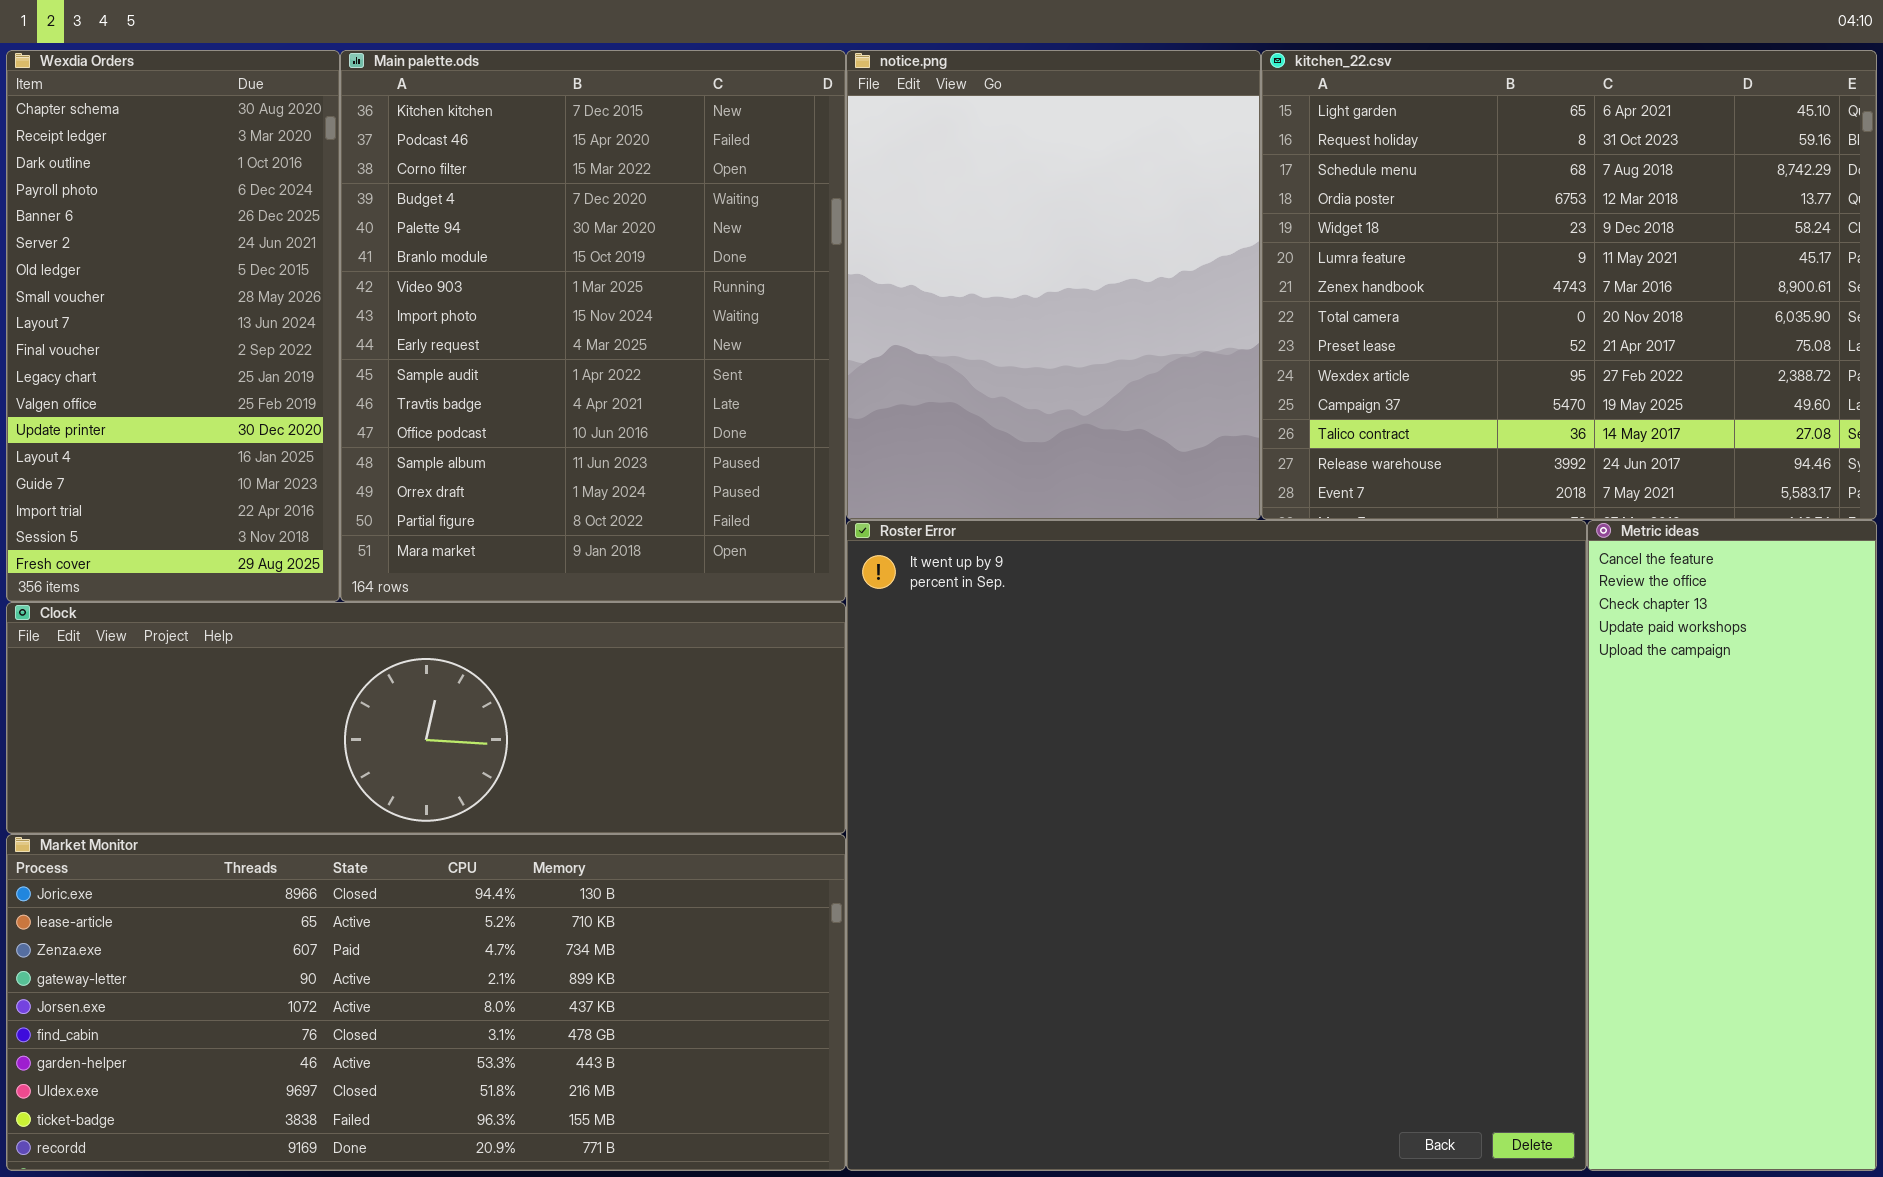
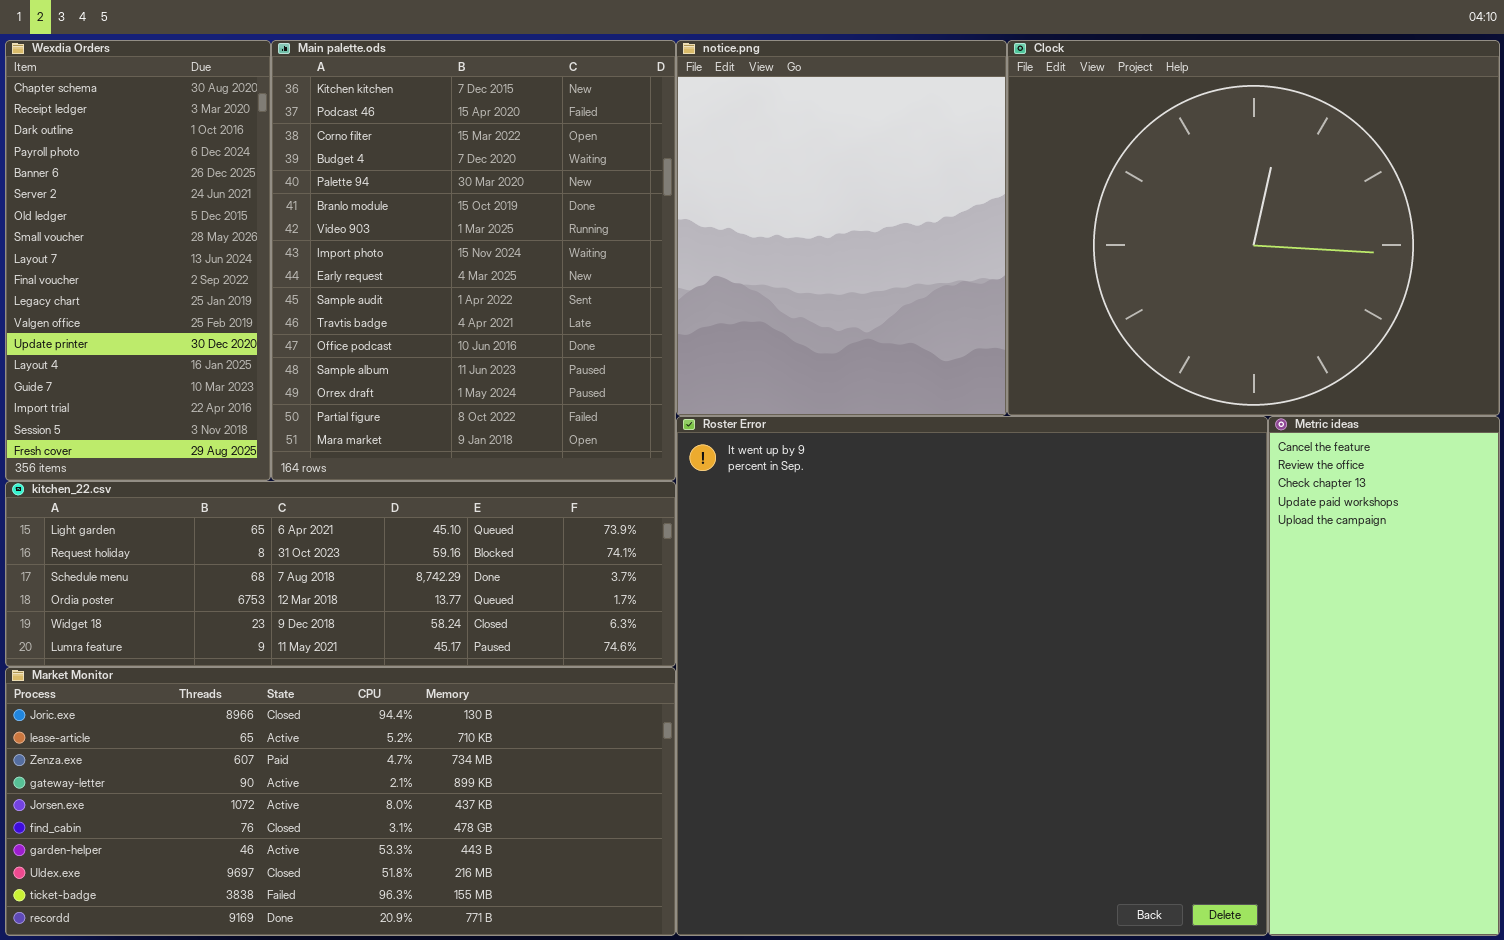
kitchen_22.csv: [1261,50,1877,520] -> [5,481,676,667], moved, resized
Clock: [6,602,846,834] -> [1007,40,1500,416], moved, resized

